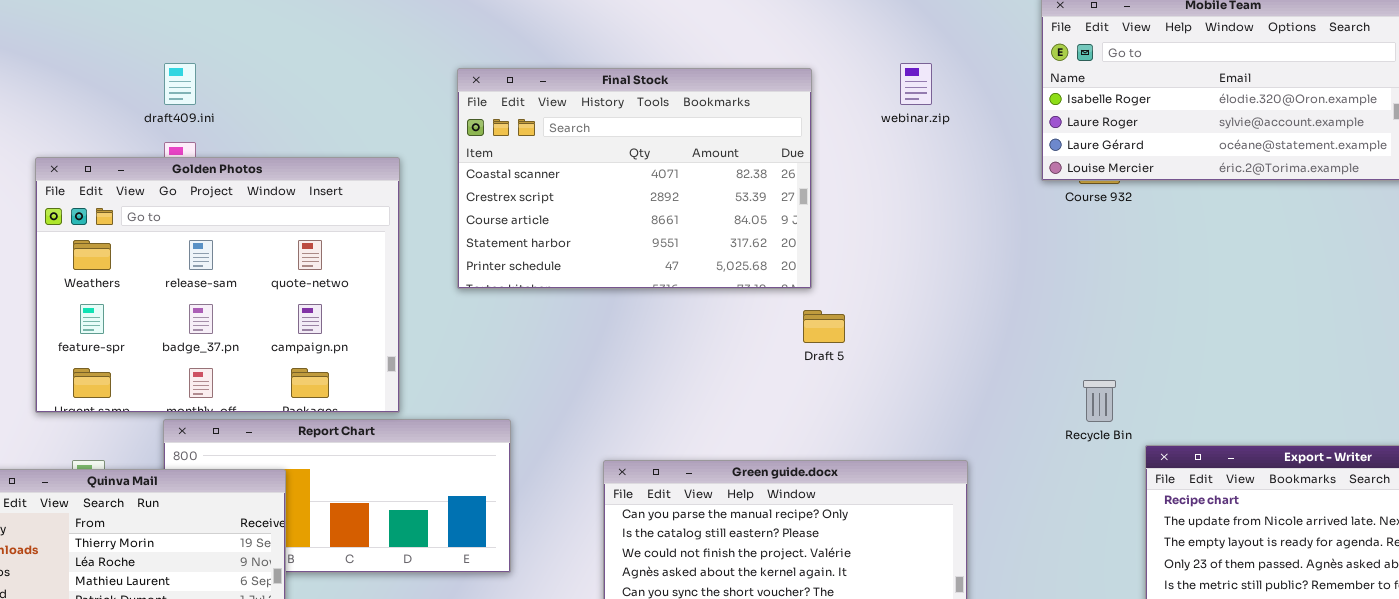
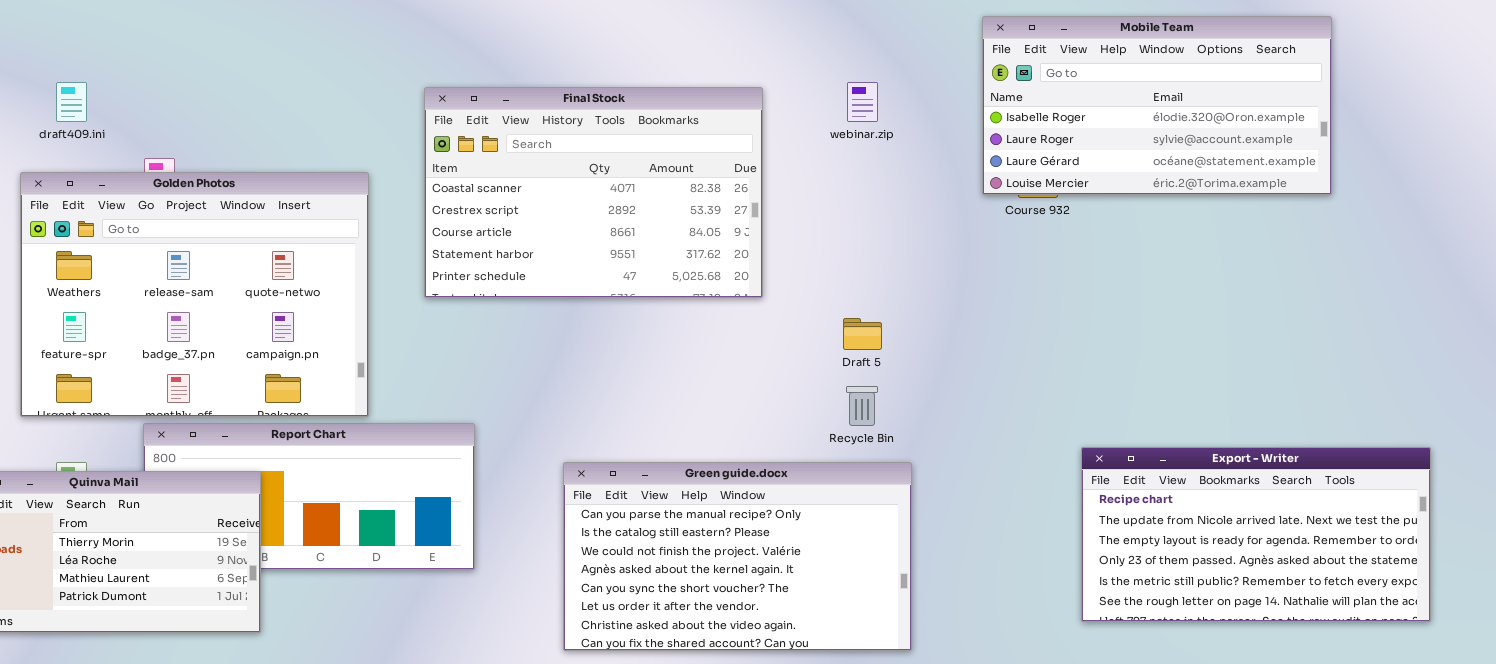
draft409.ini: [164,63,196,105] -> [56,82,87,122], moved
Draft 5: [803,310,845,343] -> [843,318,882,350], moved
Recycle Bin: [1083,380,1116,422] -> [846,386,878,426], moved

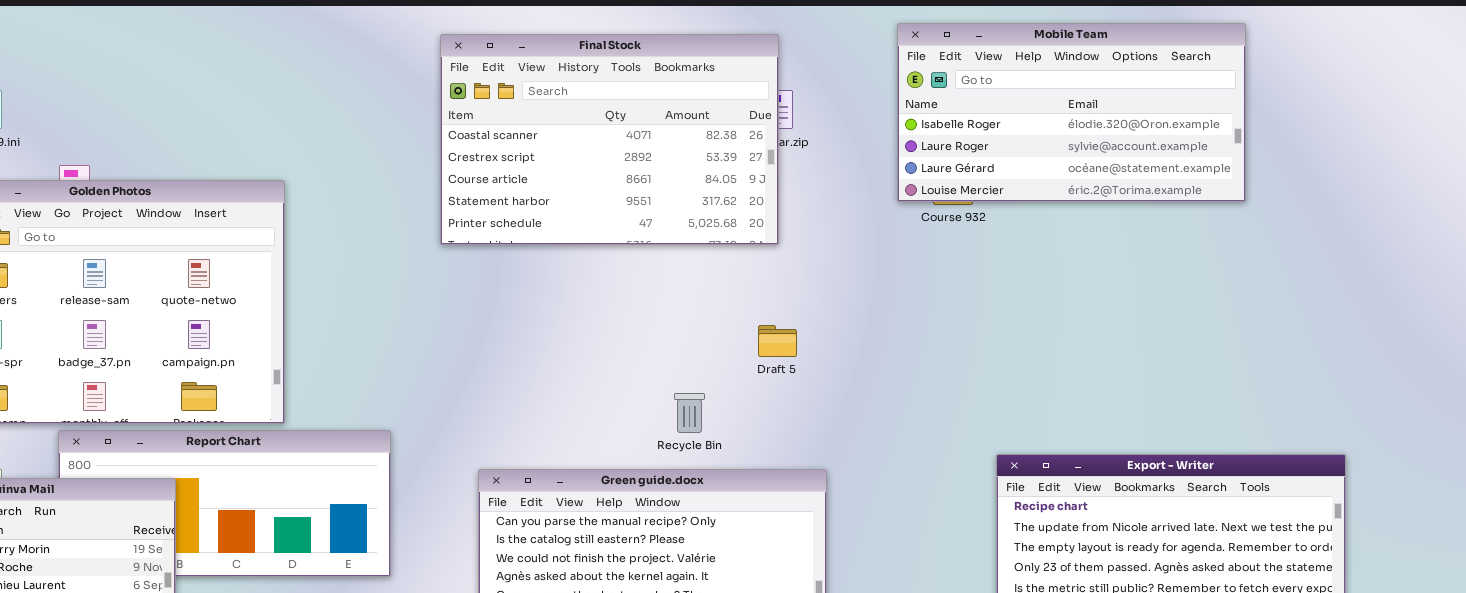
Final Stock: [424,87,763,298] -> [440,34,779,245], moved
Recycle Bin: [846,386,878,426] -> [674,393,705,433], moved

